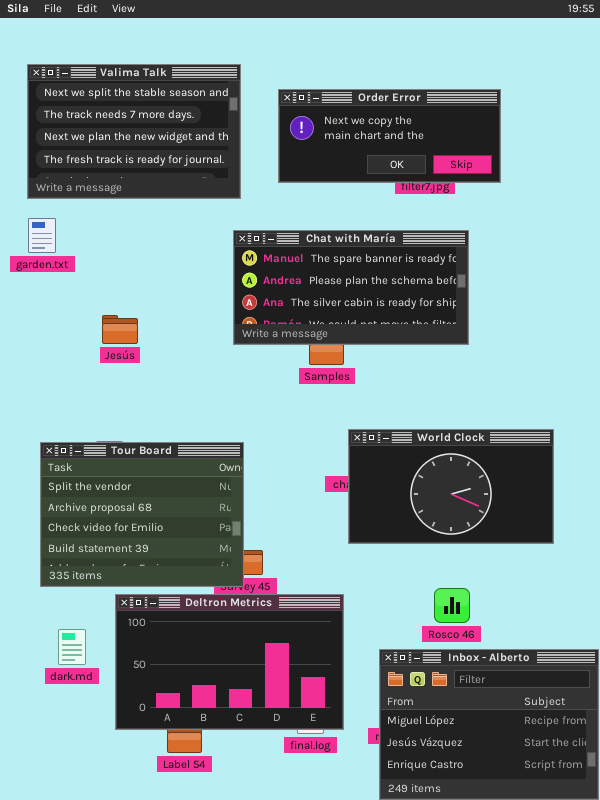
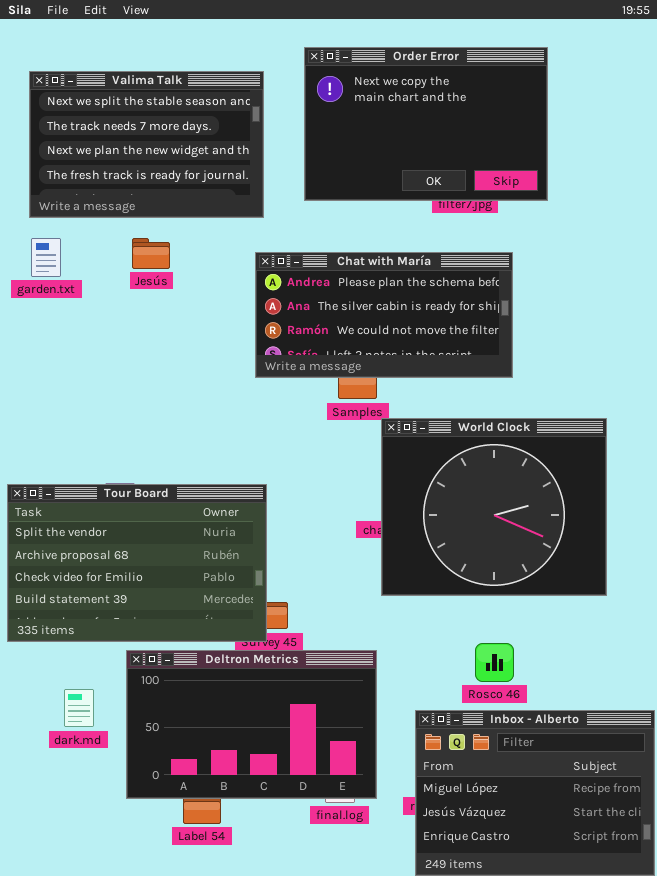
Order Error: [278,89,501,183] -> [304,47,548,201], resized
Chat with María: [233,230,469,345] -> [255,252,513,378], scrolled down 1 row
Jesús: [102,315,138,344] -> [132,238,170,269], moved
World Clock: [348,429,554,544] -> [381,418,607,596], resized
Tour Board: [40,442,244,587] -> [7,484,267,642], resized

